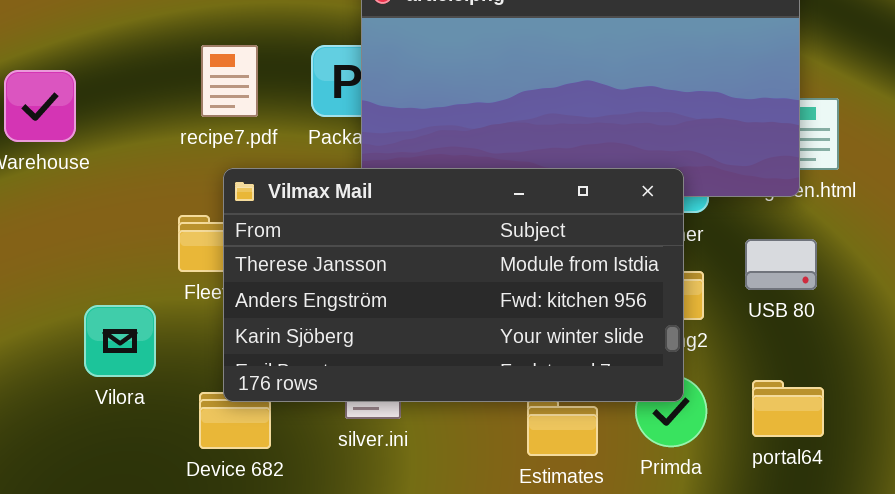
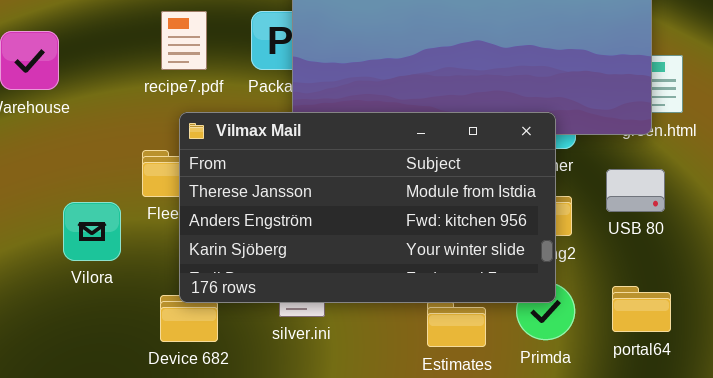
Vilora: [84,305,156,377] -> [63,202,121,261], moved

